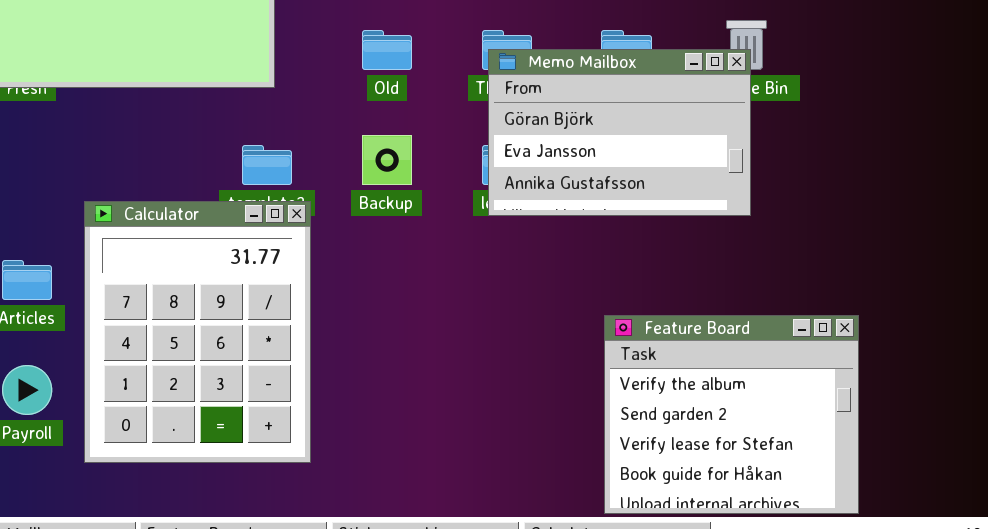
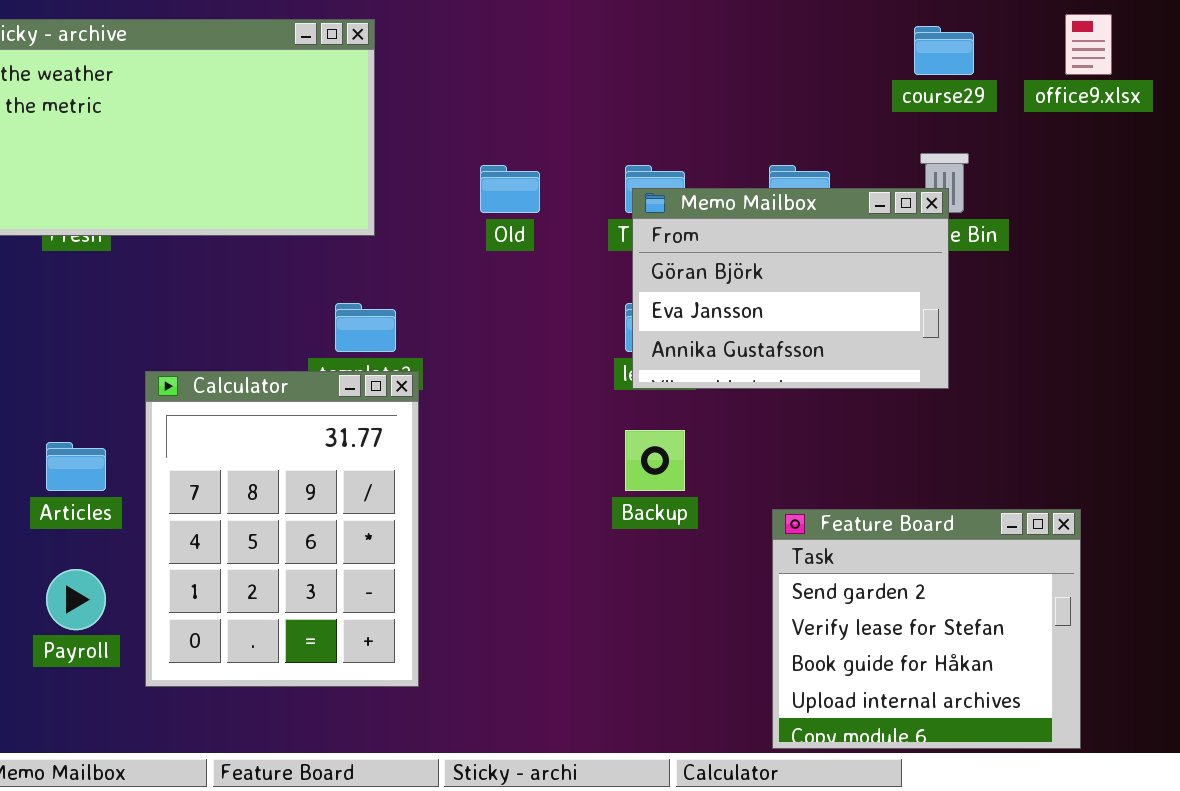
Backup: [362,135,412,185] -> [625,430,685,491], moved
Feature Board: [604,315,859,514] -> [772,509,1081,749], scrolled down 1 row

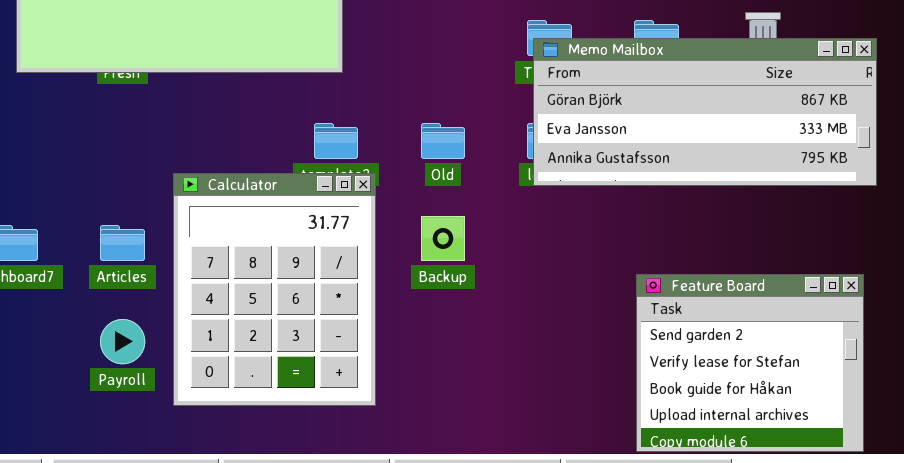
Old: [480,165,540,213] -> [421,123,465,159], moved
Memo Mailbox: [632,188,949,389] -> [533,38,877,186], resized
Backup: [625,430,685,491] -> [421,216,465,261], moved

